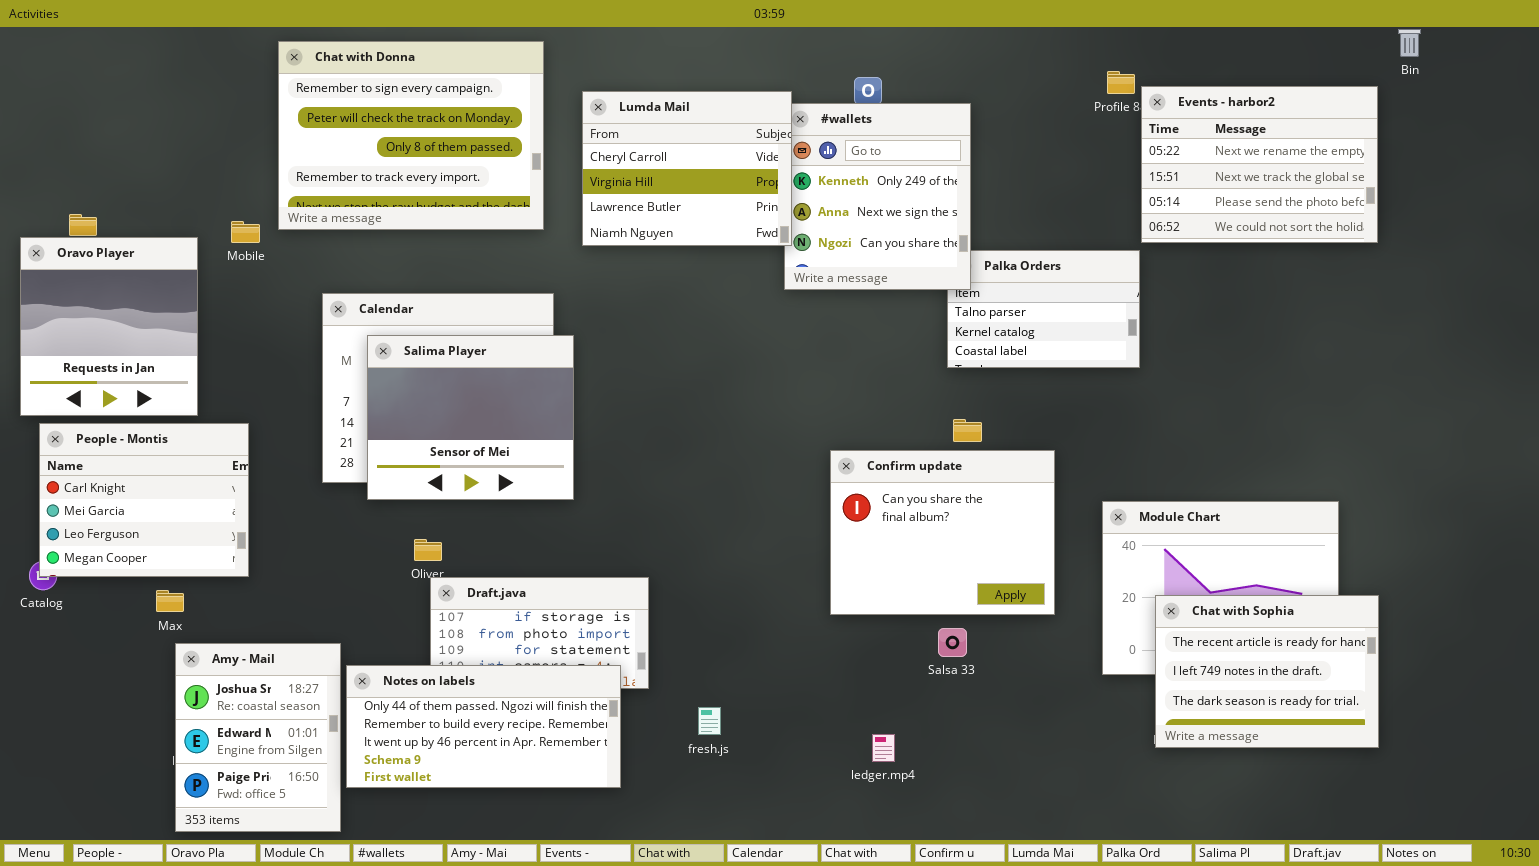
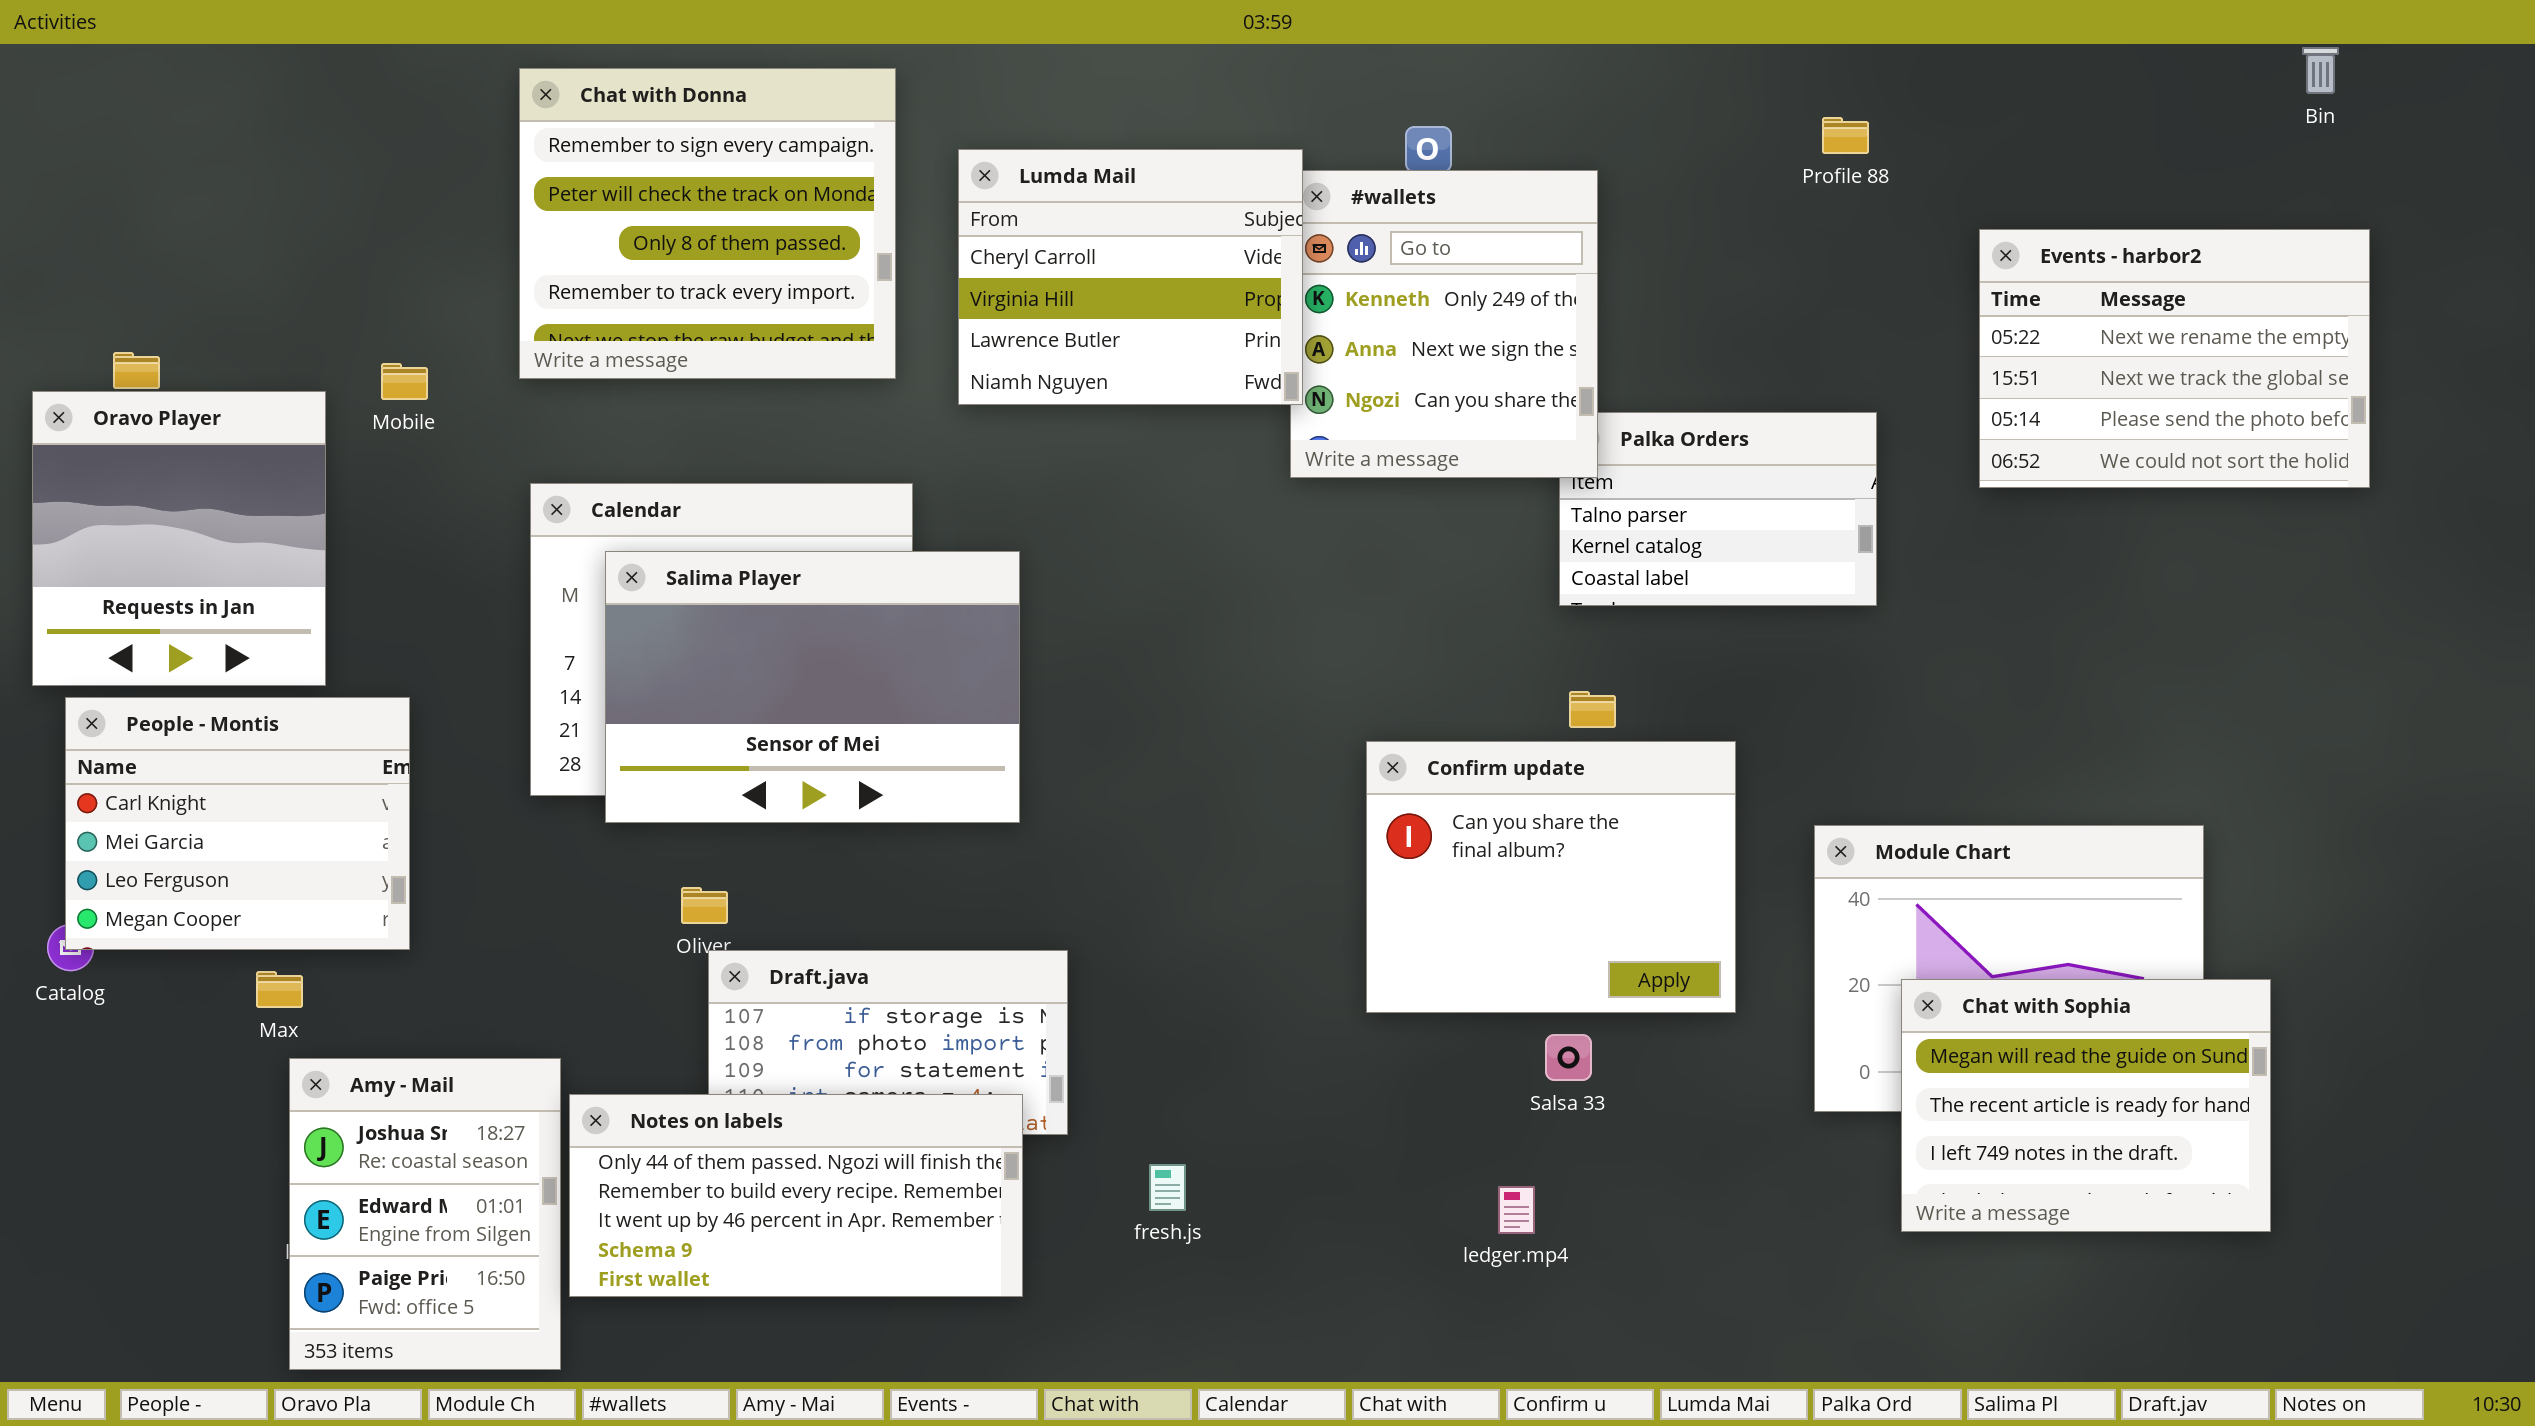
Chat with Donna: [278,41,544,230] -> [519,68,896,379], resized
Events - harbor2: [1141,86,1378,243] -> [1979,229,2370,488], moved
Salima Player: [367,335,574,500] -> [605,551,1020,823], resized
Chat with Sophia: [1155,595,1379,748] -> [1901,979,2271,1232], scrolled up 1 row
ledger.mp4: [872,734,895,762] -> [1498,1186,1535,1234], moved

